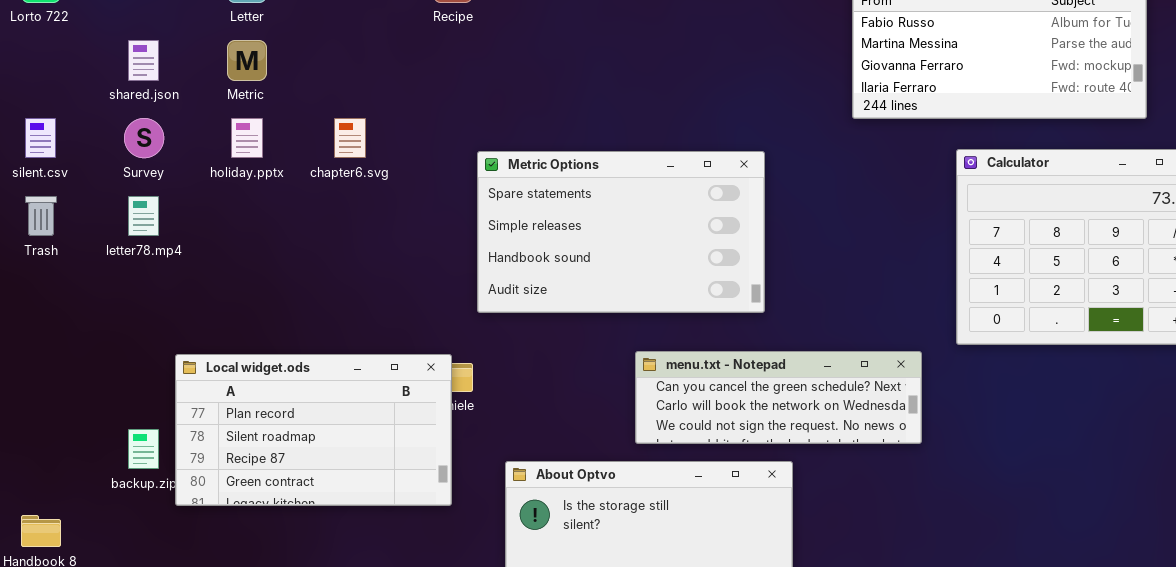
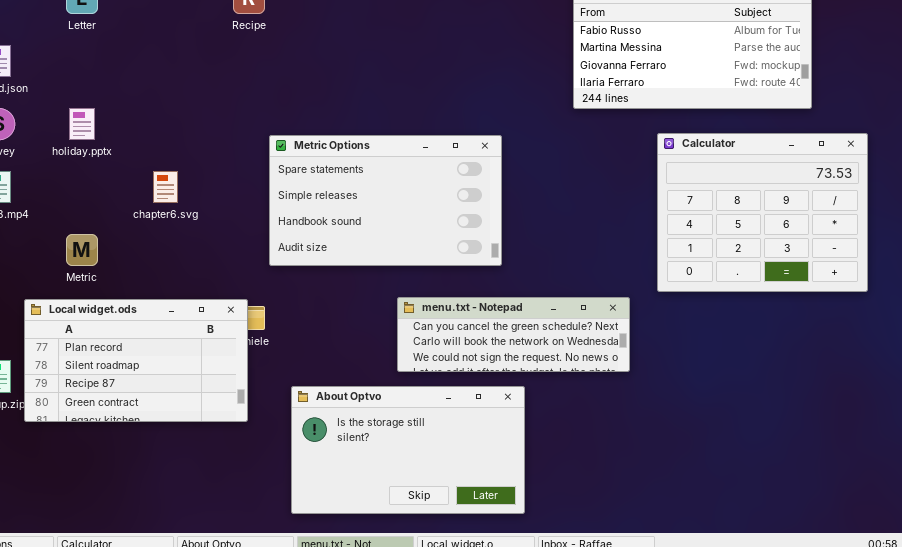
Metric: [227,40,267,81] -> [66,234,98,266], moved
chapter6.svg: [334,118,366,158] -> [153,171,178,203], moved

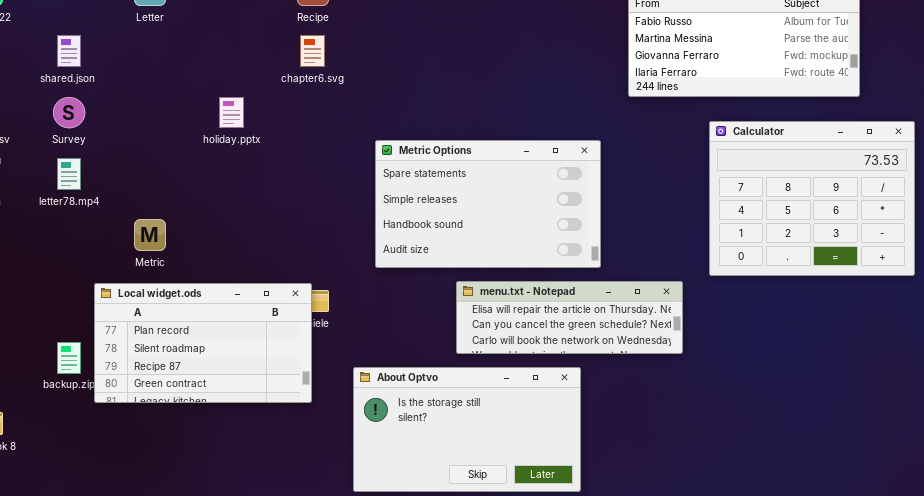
holiday.pptx: [69,108,95,140] -> [219,97,244,128], moved
Metric Options: [269,135,502,266] -> [375,140,601,268], moved
chapter6.svg: [153,171,178,203] -> [300,35,325,67], moved
menu.txt - Notepad: [397,297,630,372] -> [456,281,683,354], scrolled up 1 row

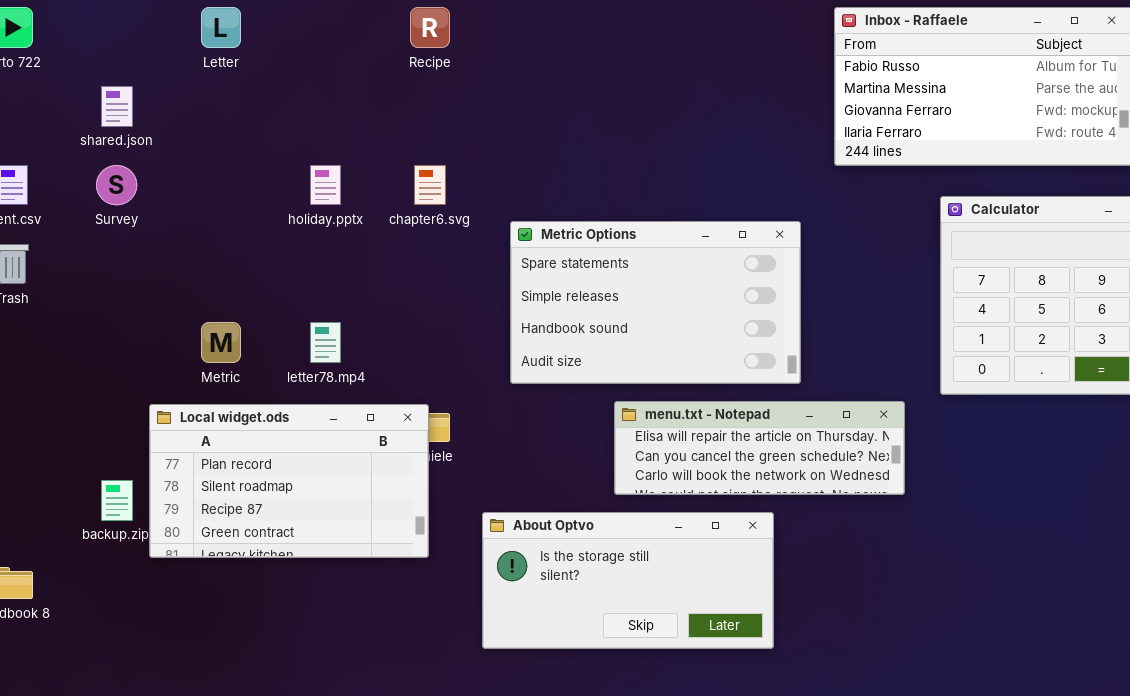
chapter6.svg: [300,35,325,67] -> [414,165,446,205], moved
letter78.mp4: [57,158,81,190] -> [310,322,341,363], moved
About Optvo: [353,367,581,492] -> [482,512,774,649], resized

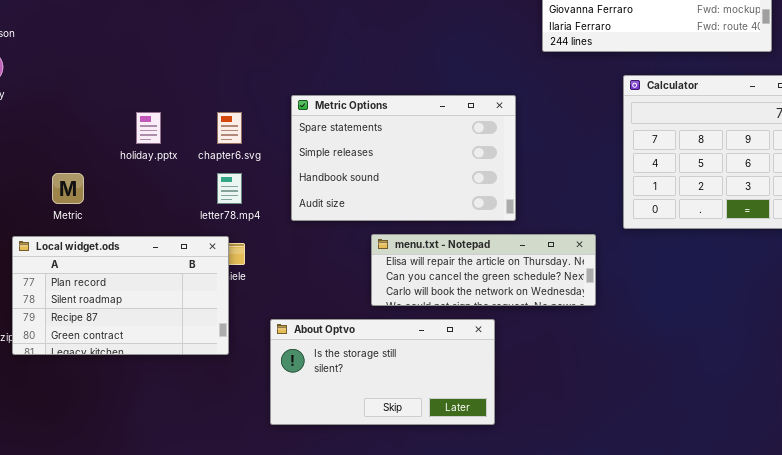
holiday.pptx: [310,165,341,205] -> [136,112,161,144], moved
chapter6.svg: [414,165,446,205] -> [217,112,242,144], moved
letter78.mp4: [310,322,341,363] -> [217,173,242,204], moved

